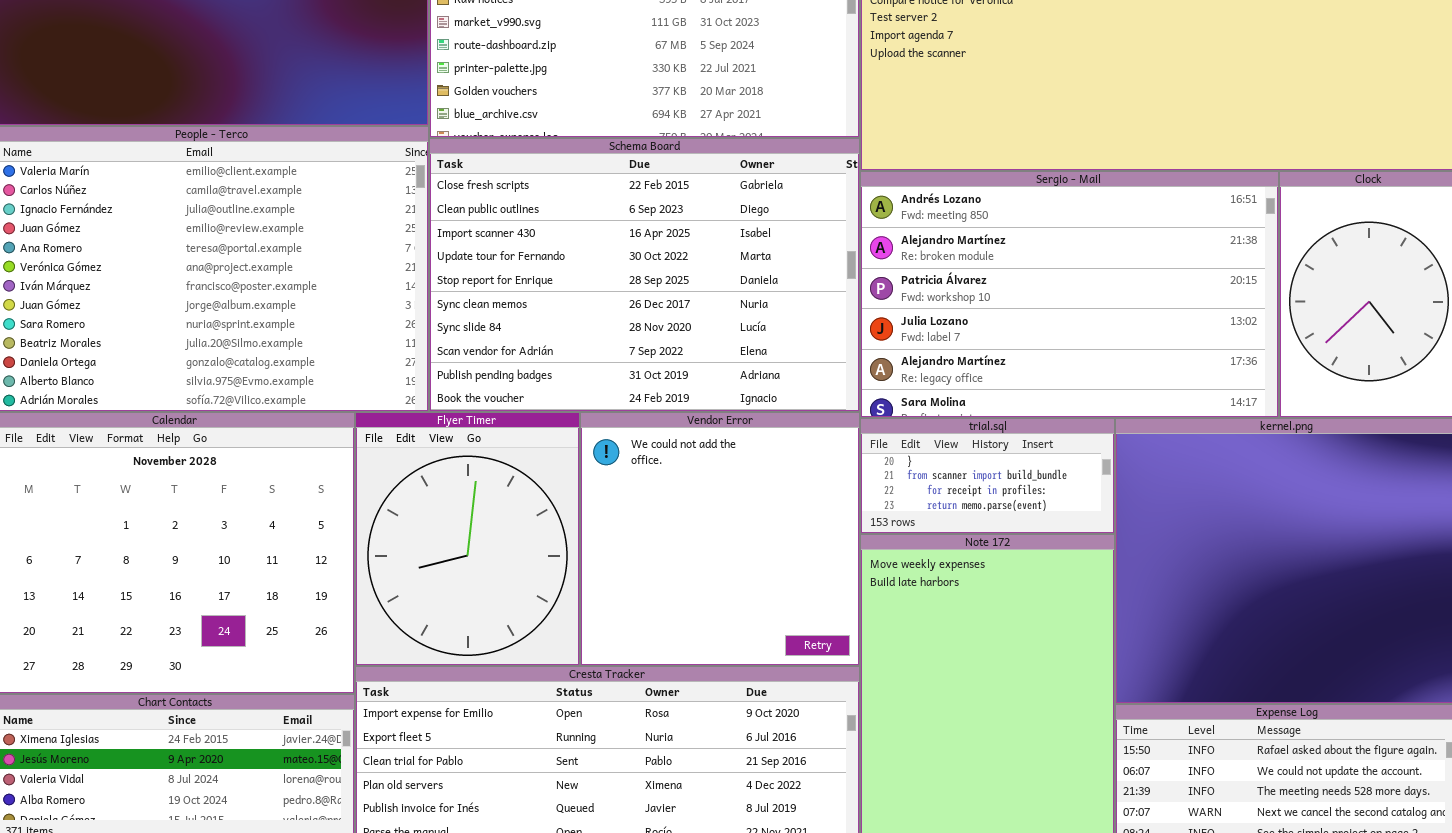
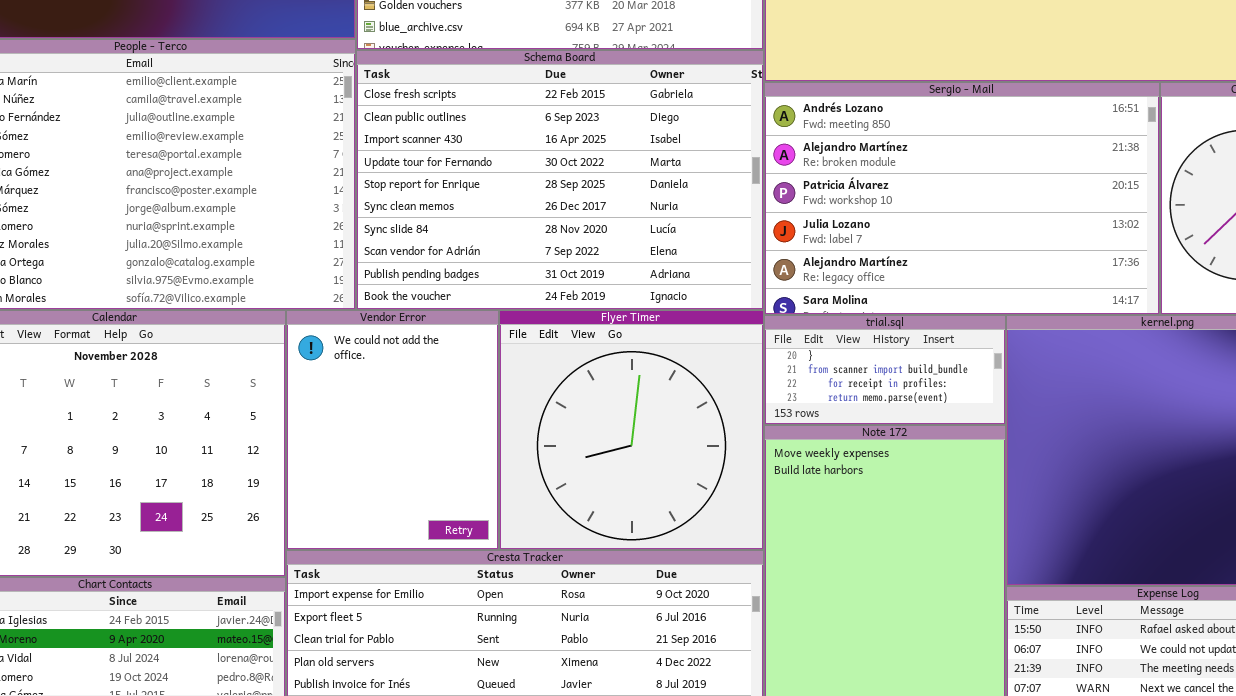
Flyer Timer: [355,412,580,666] -> [499,310,764,550], moved, resized
Vendor Error: [580,412,860,666] -> [286,310,499,550], moved, resized

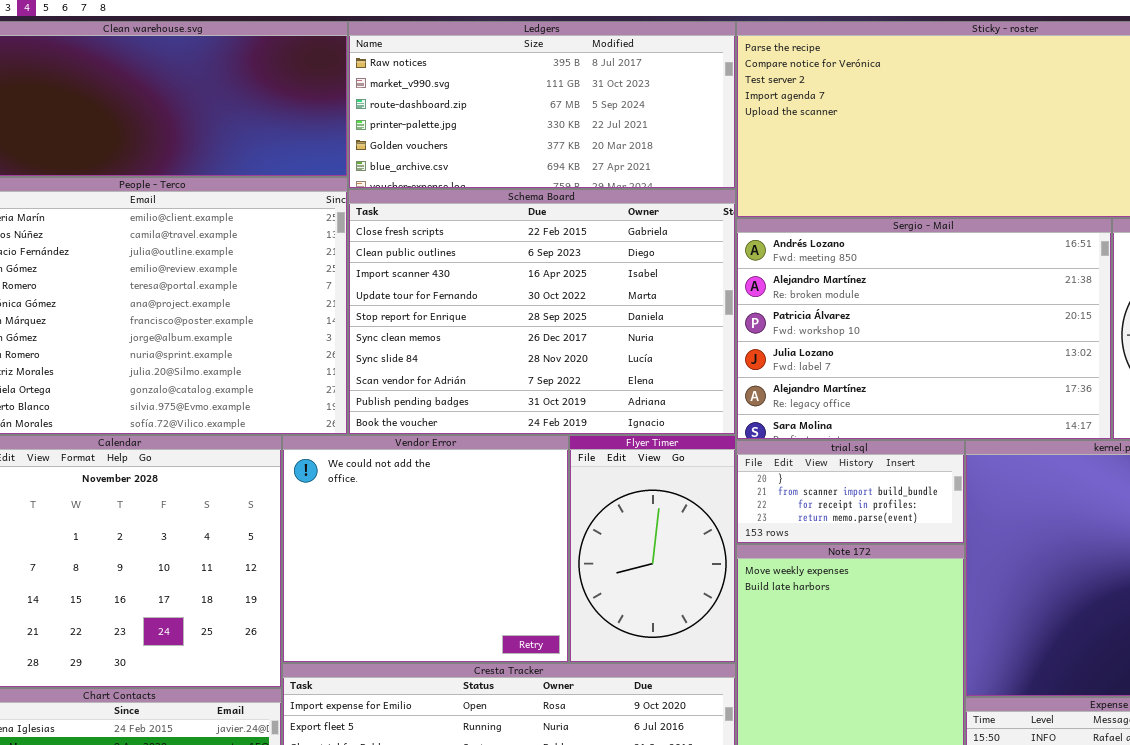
Vendor Error: [286,310,499,550] -> [282,435,569,663], resized
Flyer Timer: [499,310,764,550] -> [569,435,736,663], resized

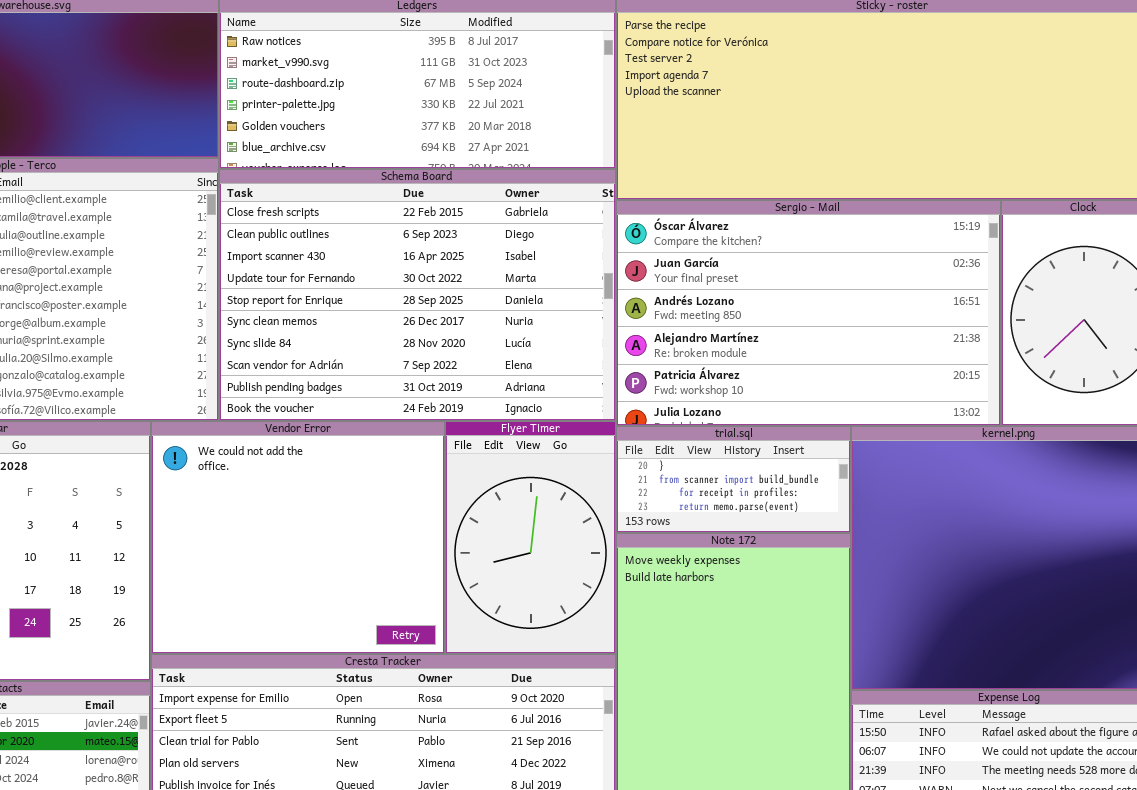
Sergio - Mail: [736,218,1112,440] -> [616,200,1001,426], scrolled up 2 rows

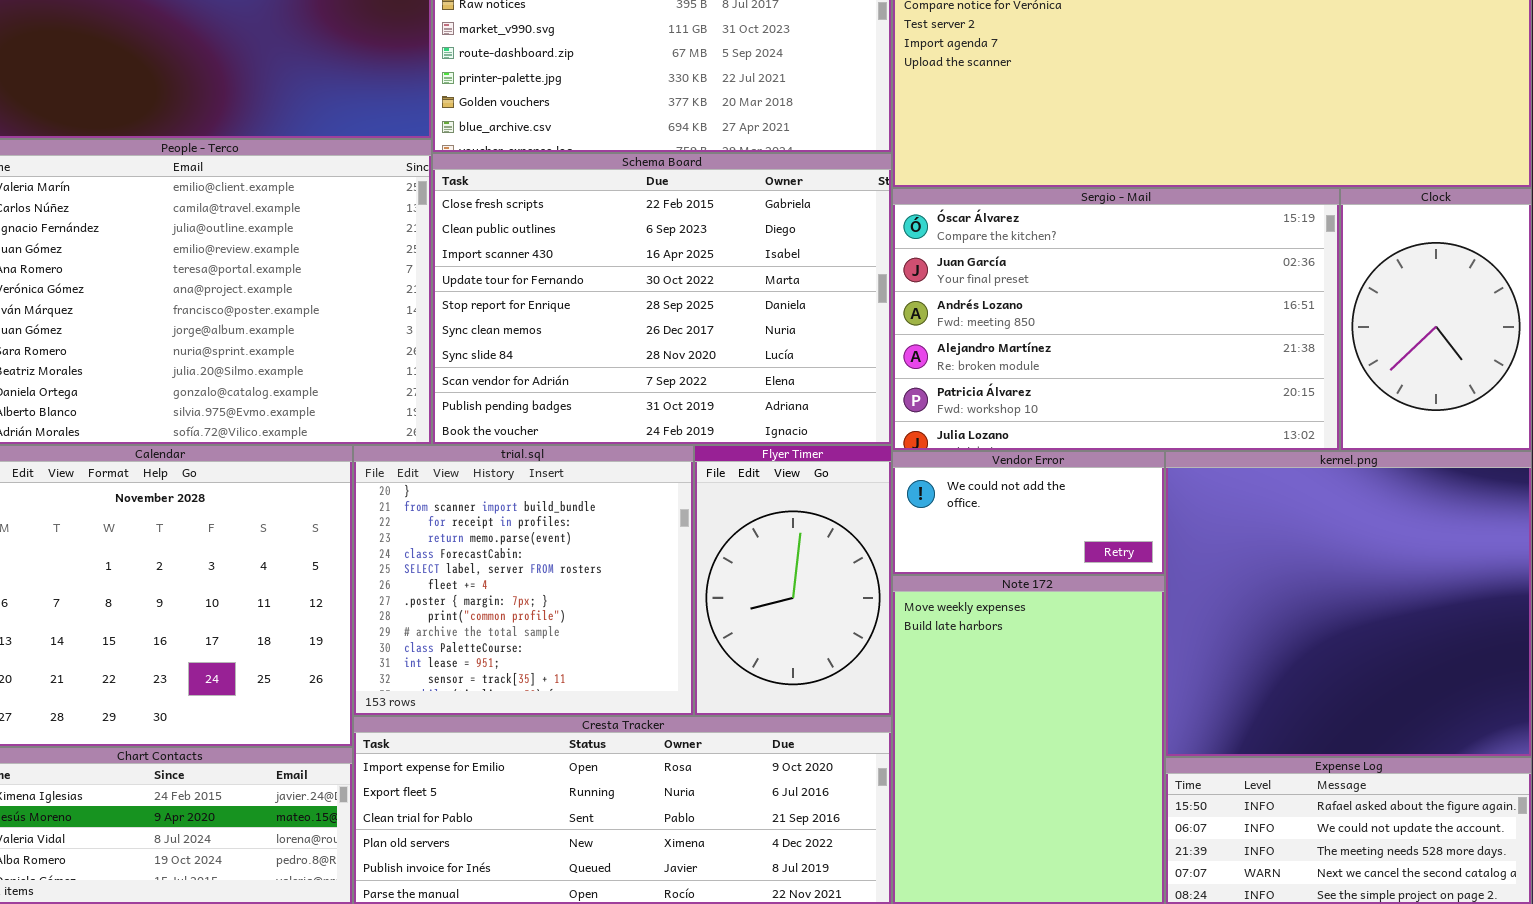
Vendor Error: [151,421,445,654] -> [892,451,1165,575], moved, resized
trial.sql: [616,426,851,533] -> [353,445,694,716], moved, resized

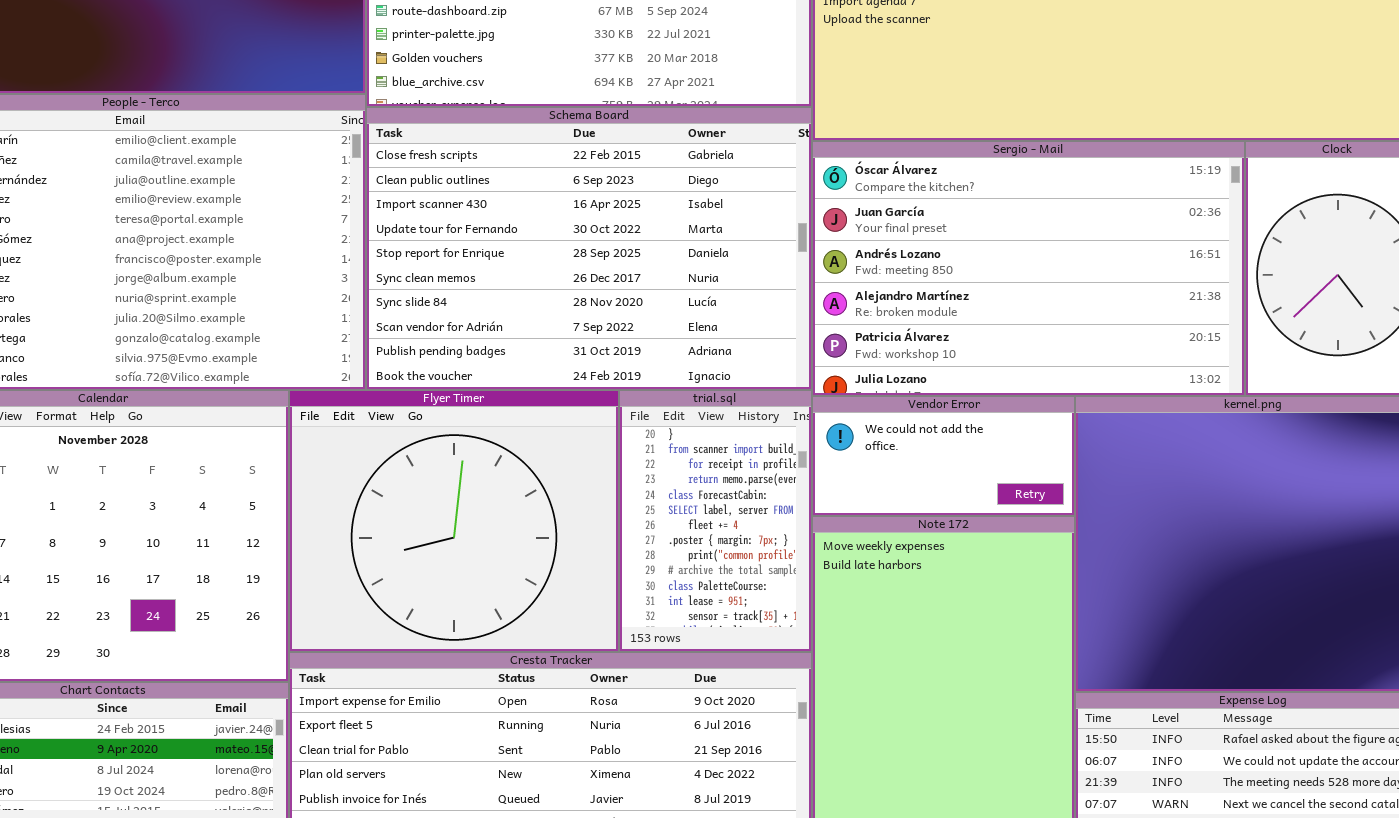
trial.sql: [353,445,694,716] -> [619,390,812,652], moved, resized
Flyer Timer: [694,445,892,716] -> [289,390,619,652], moved, resized

